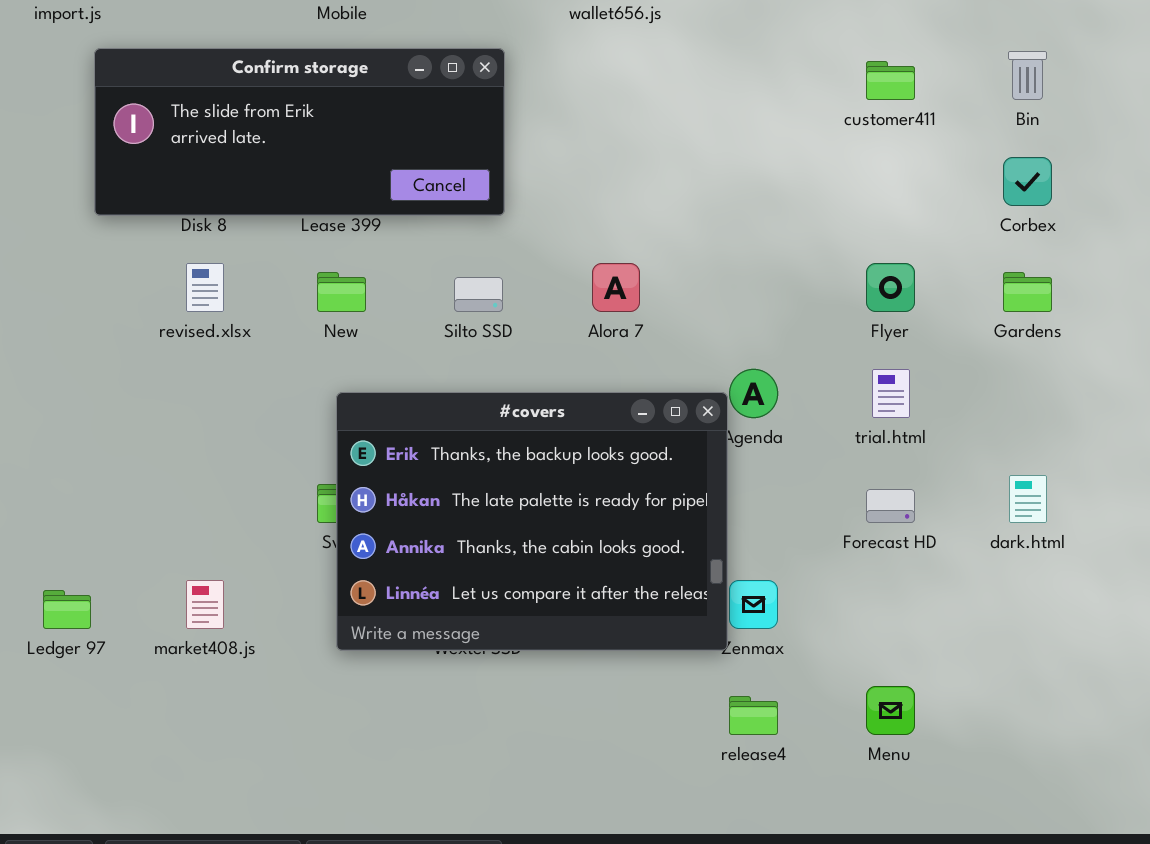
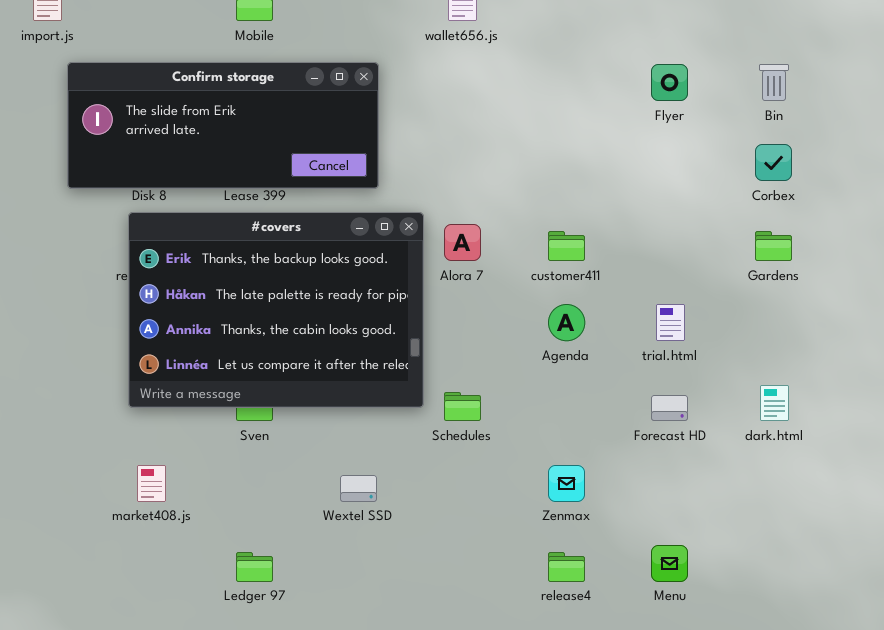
customer411: [866,61,915,100] -> [548,231,585,261], moved
Flyer: [866,263,915,312] -> [651,64,688,101], moved
#covers: [336,392,728,651] -> [128,212,424,408], moved
Ledger 97: [43,590,91,629] -> [236,552,273,582], moved

